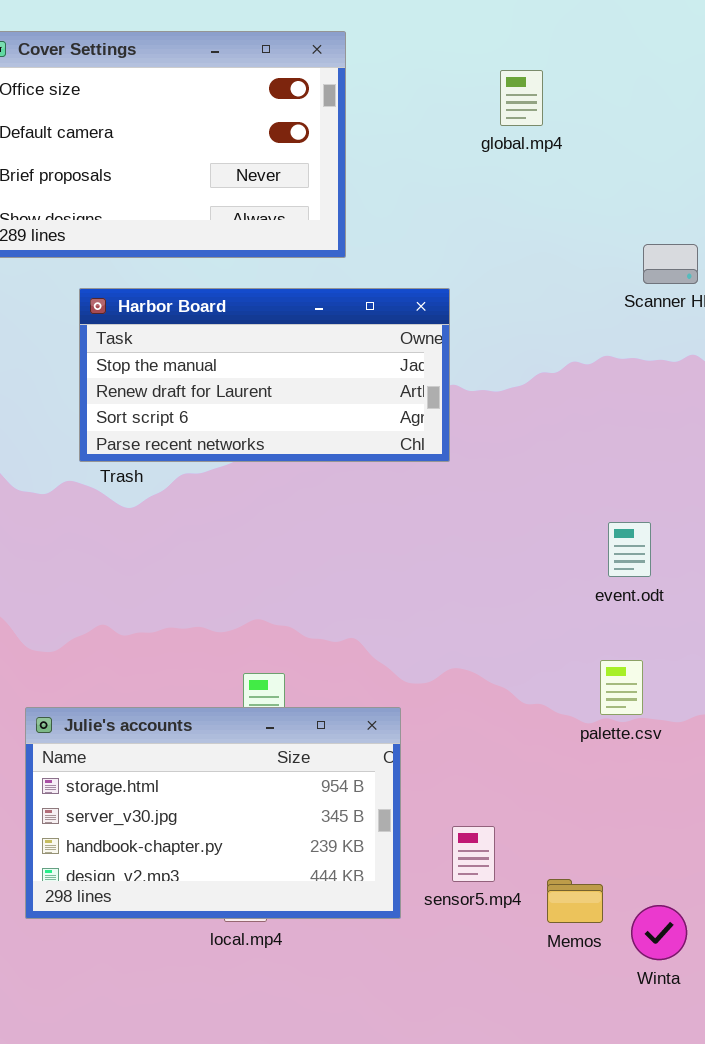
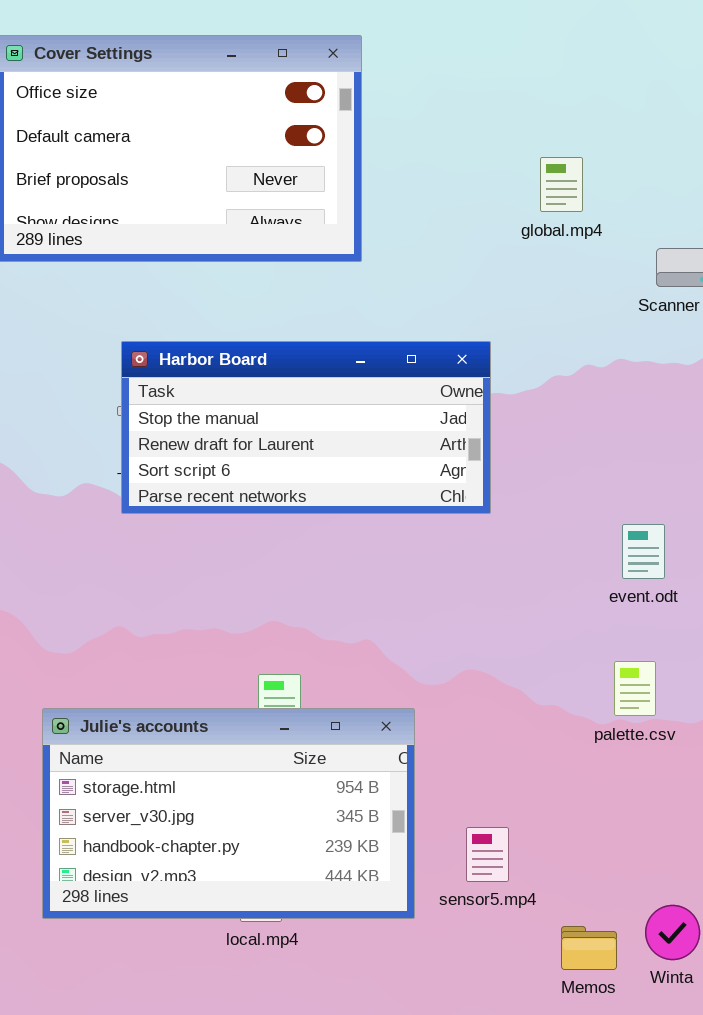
global.mp4: [500,70,543,126] -> [540,157,583,212], moved
Harbor Board: [79,288,450,462] -> [121,341,491,514], moved
Memos: [547,879,603,923] -> [561,926,617,970], moved

